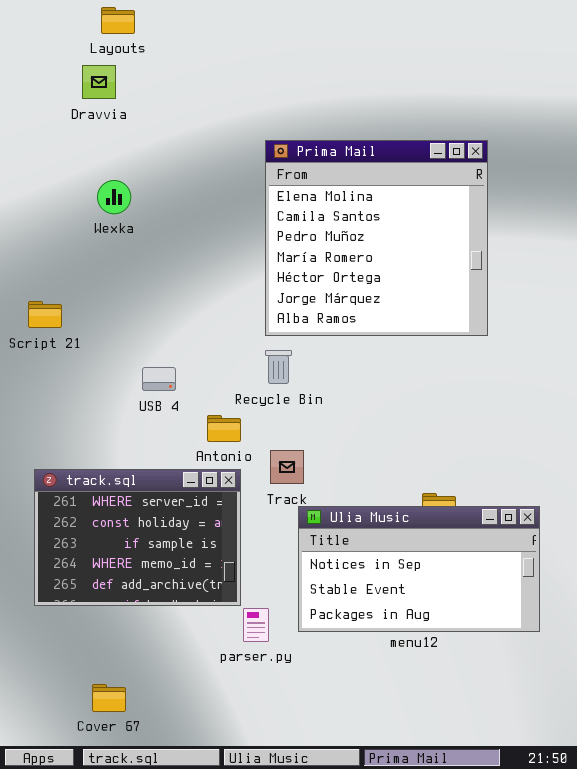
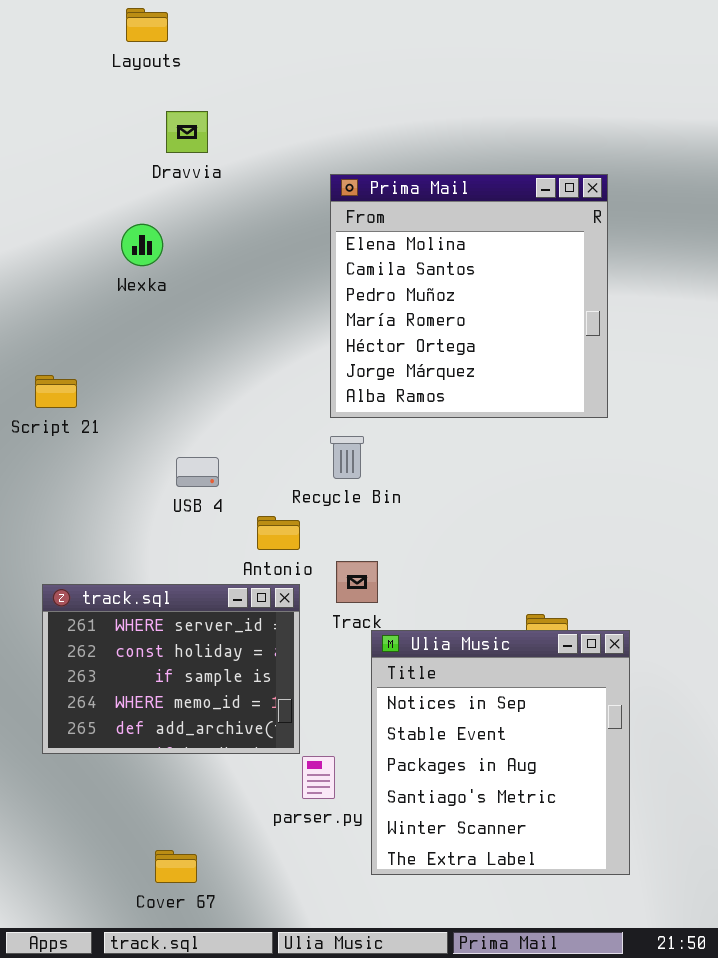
Dravvia: [82,65,116,99] -> [166,111,208,153], moved
Ulia Music: [298,506,540,632] -> [371,630,630,875], resized
Cover 67: [92,684,126,712] -> [155,850,197,883], moved

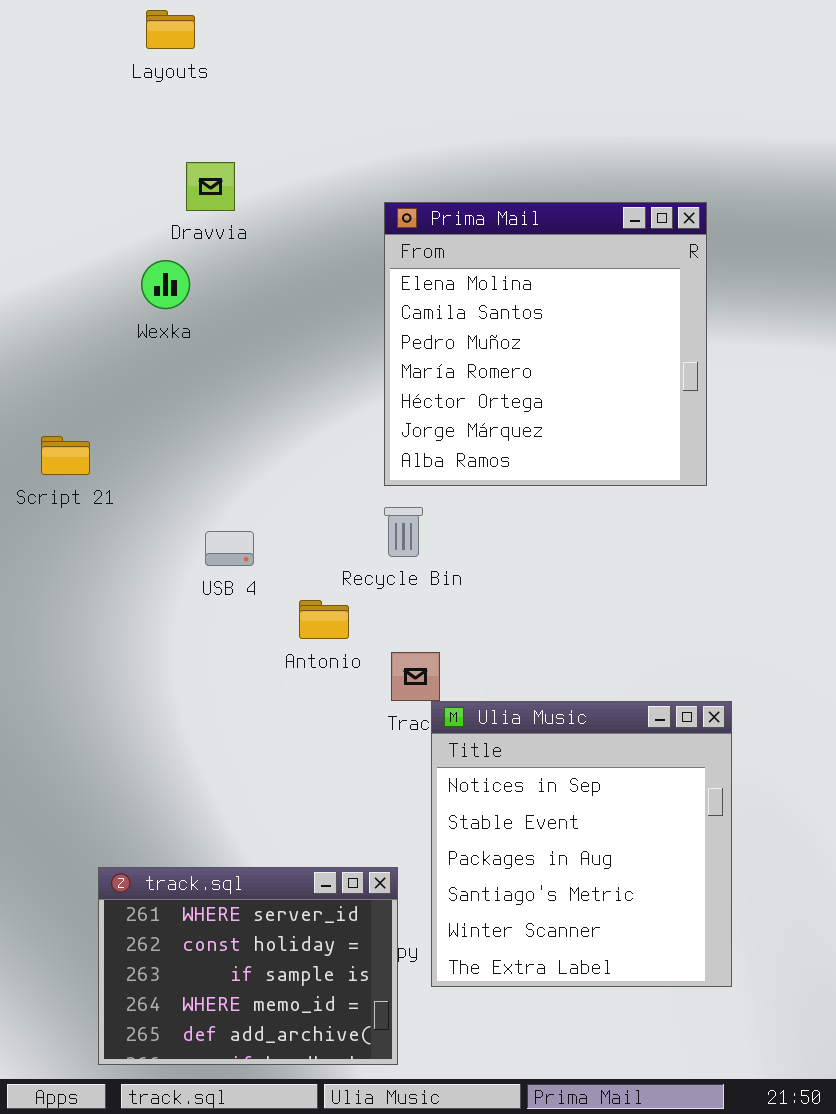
Dravvia: [166,111,208,153] -> [186,162,235,211], moved
track.sql: [42,584,300,754] -> [98,867,398,1065], moved
Ulia Music: [371,630,630,875] -> [431,701,732,987], moved

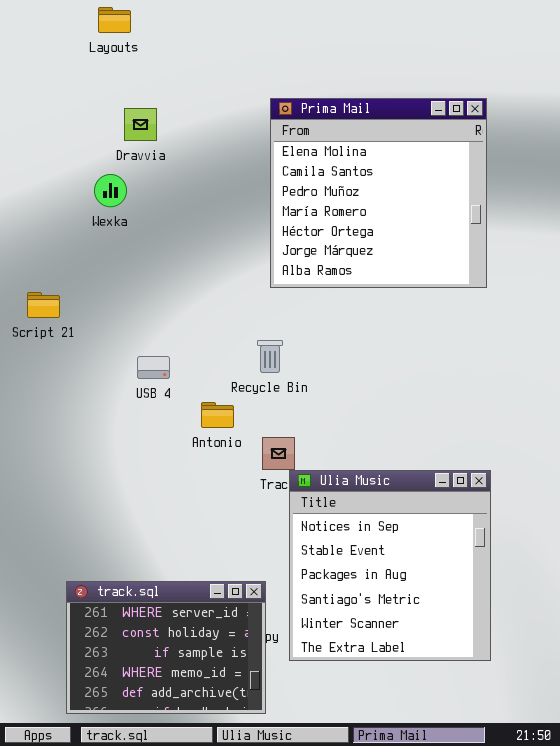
Prima Mail: [384,202,707,486] -> [270,98,487,288], moved

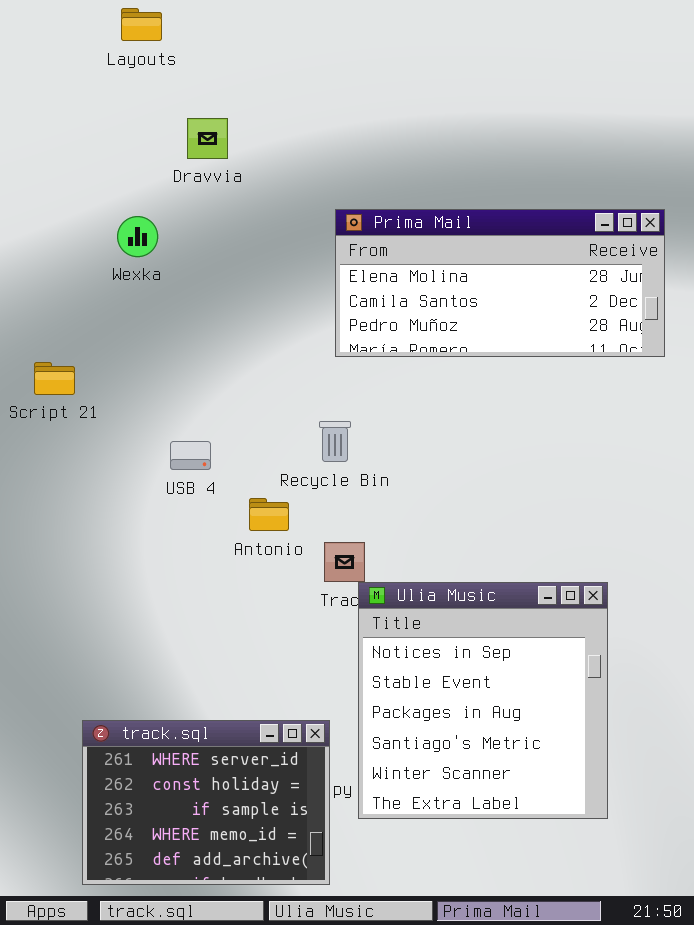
Prima Mail: [270,98,487,288] -> [335,209,665,357], resized
Dravvia: [124,108,157,141] -> [187,118,228,159], moved

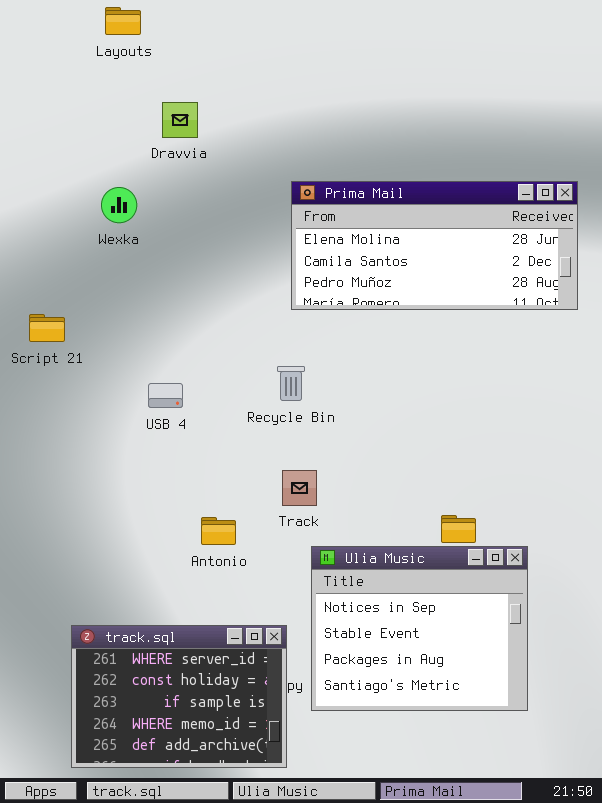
Antonio: [249,498,289,531] -> [201,517,236,545], moved
Ulia Music: [358,582,608,819] -> [311,546,528,711], resized

